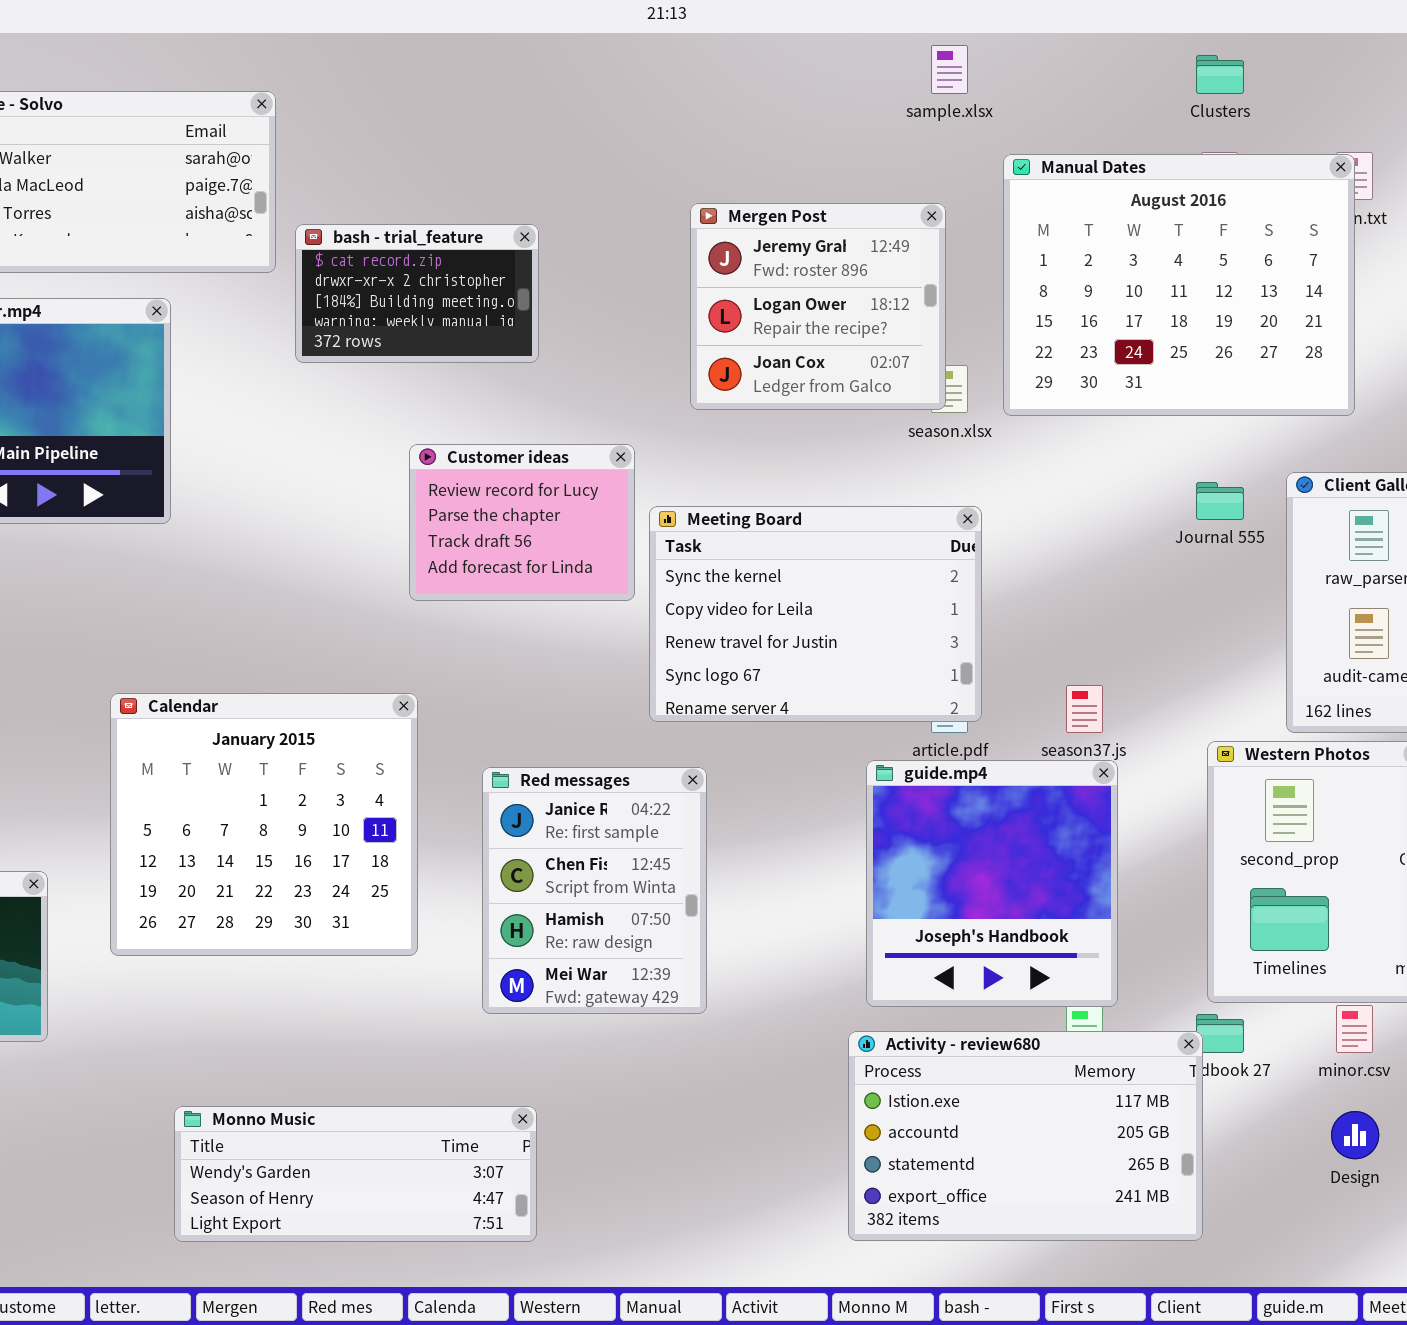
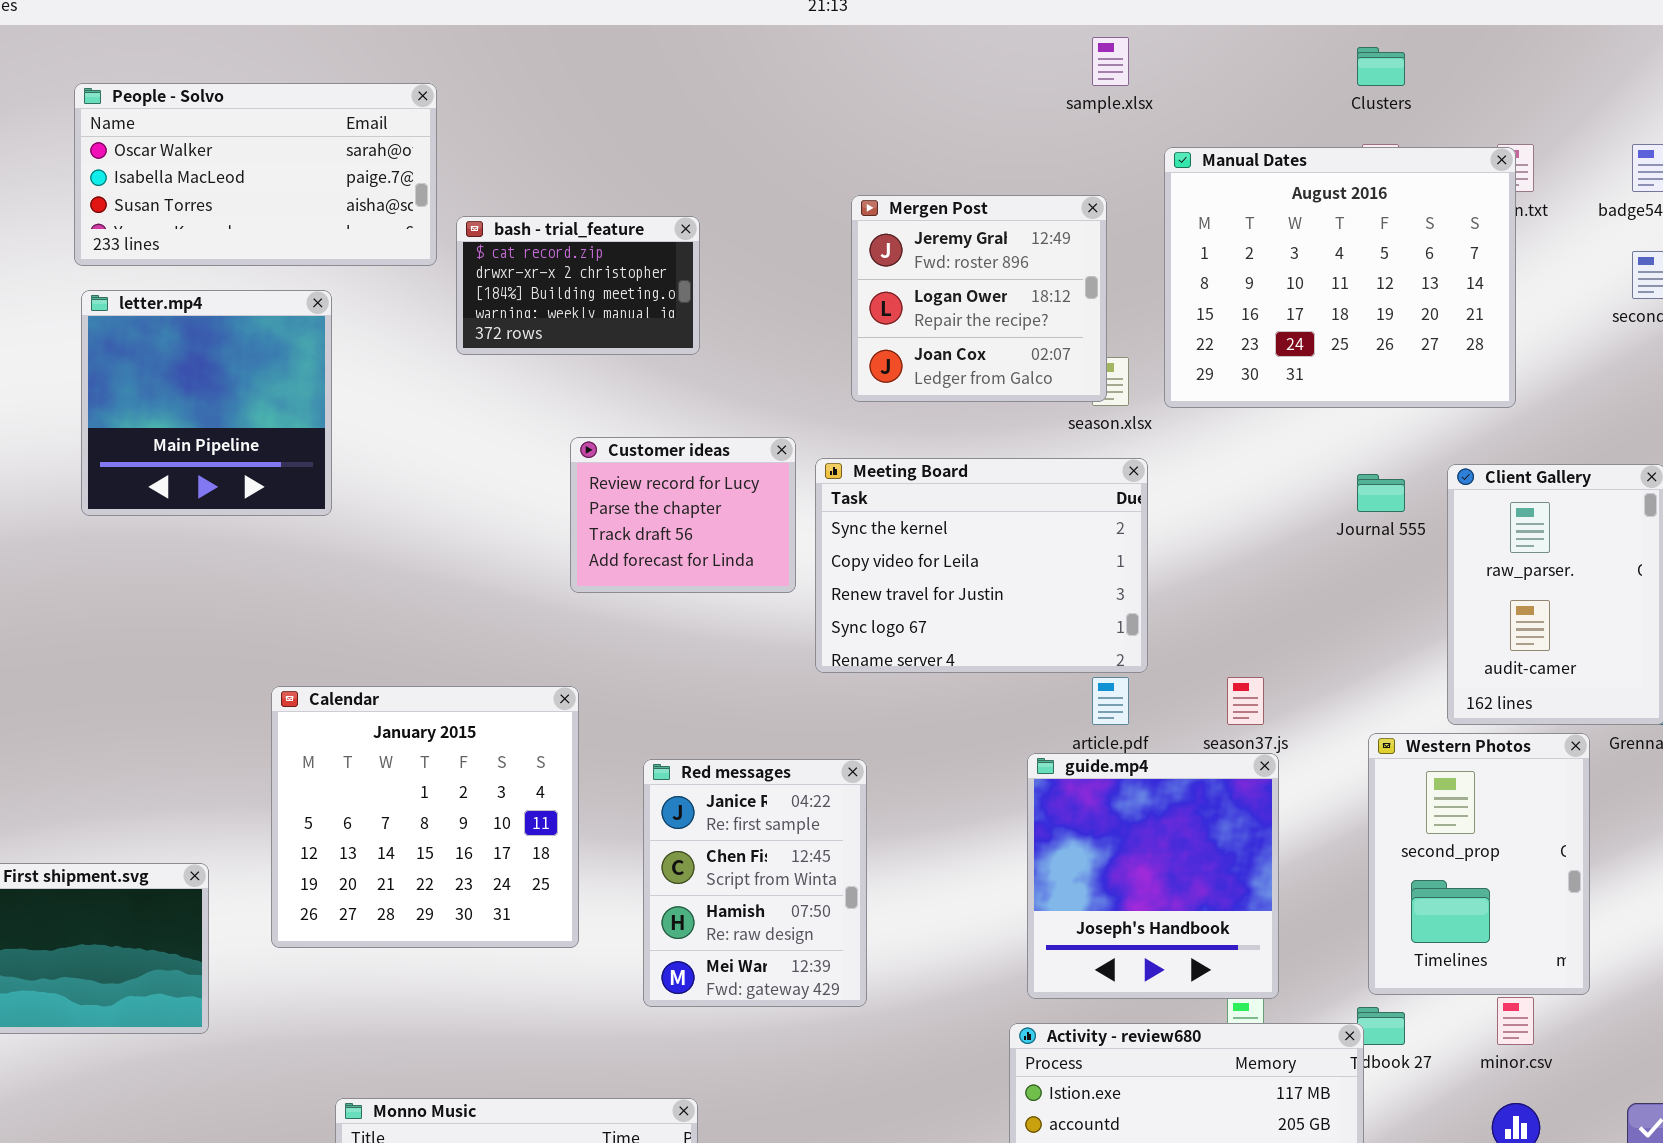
Meeting Board: [649,506,982,722] -> [815,458,1148,673], moved

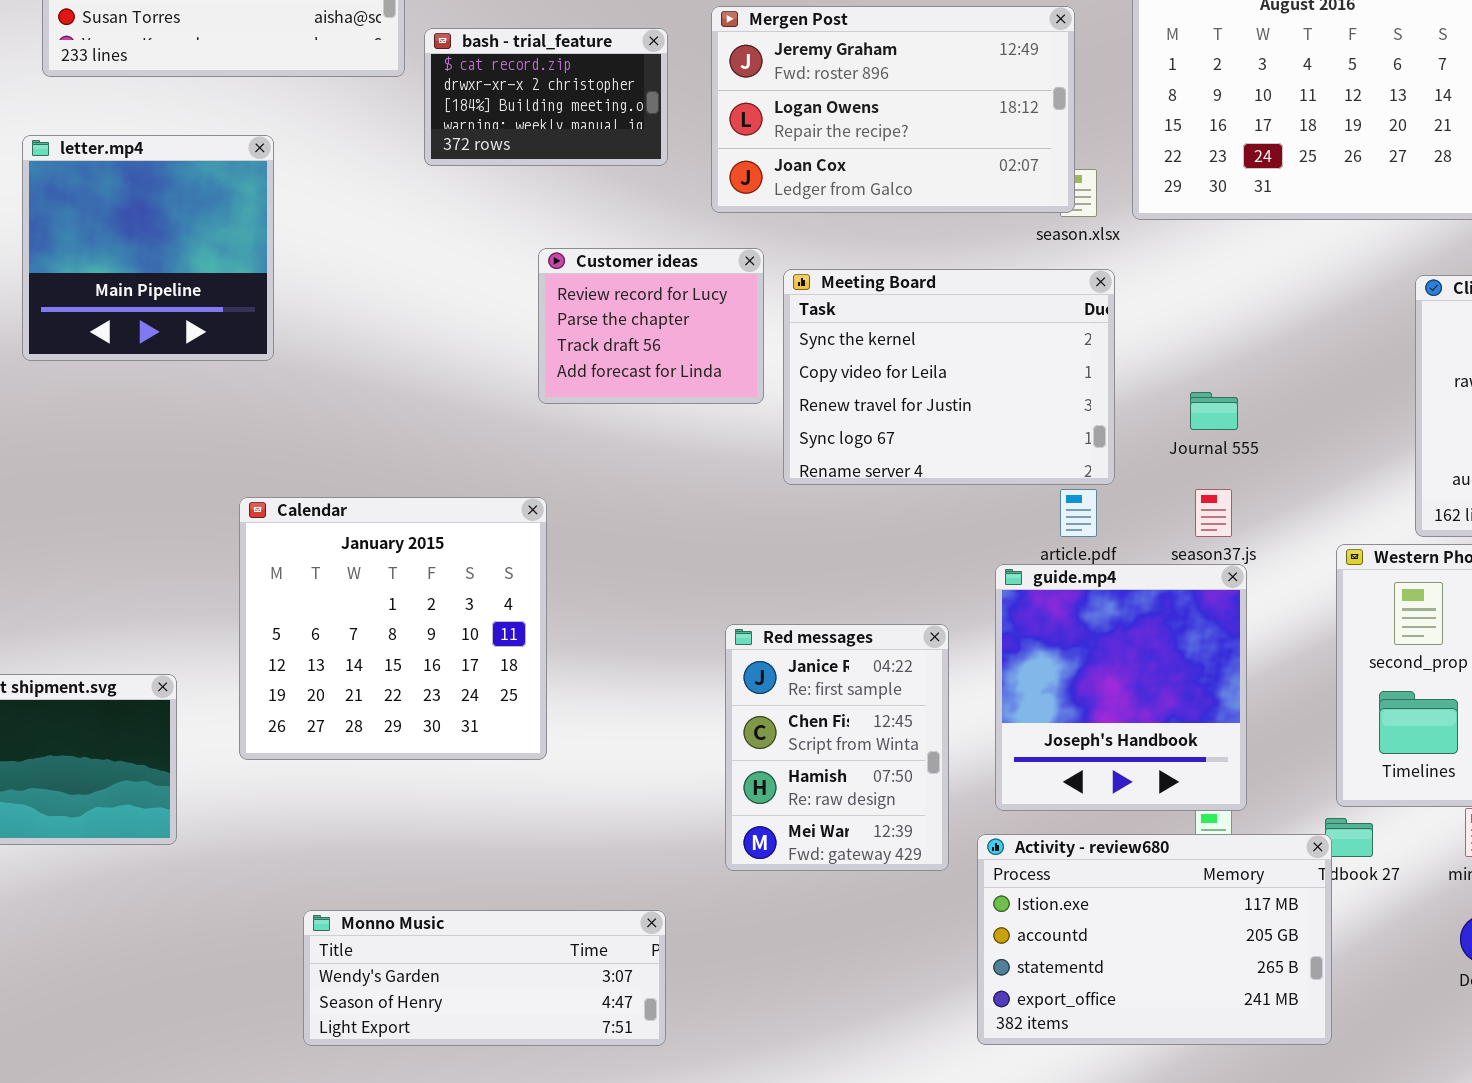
Mergen Post: [851,195,1107,402] -> [711,6,1075,213], resized
letter.mp4: [81,290,332,516] -> [22,135,274,361], moved
Journal 555: [1357,474,1405,512] -> [1190,392,1238,430], moved
Red messages: [643,759,867,1007] -> [725,624,949,871], moved

